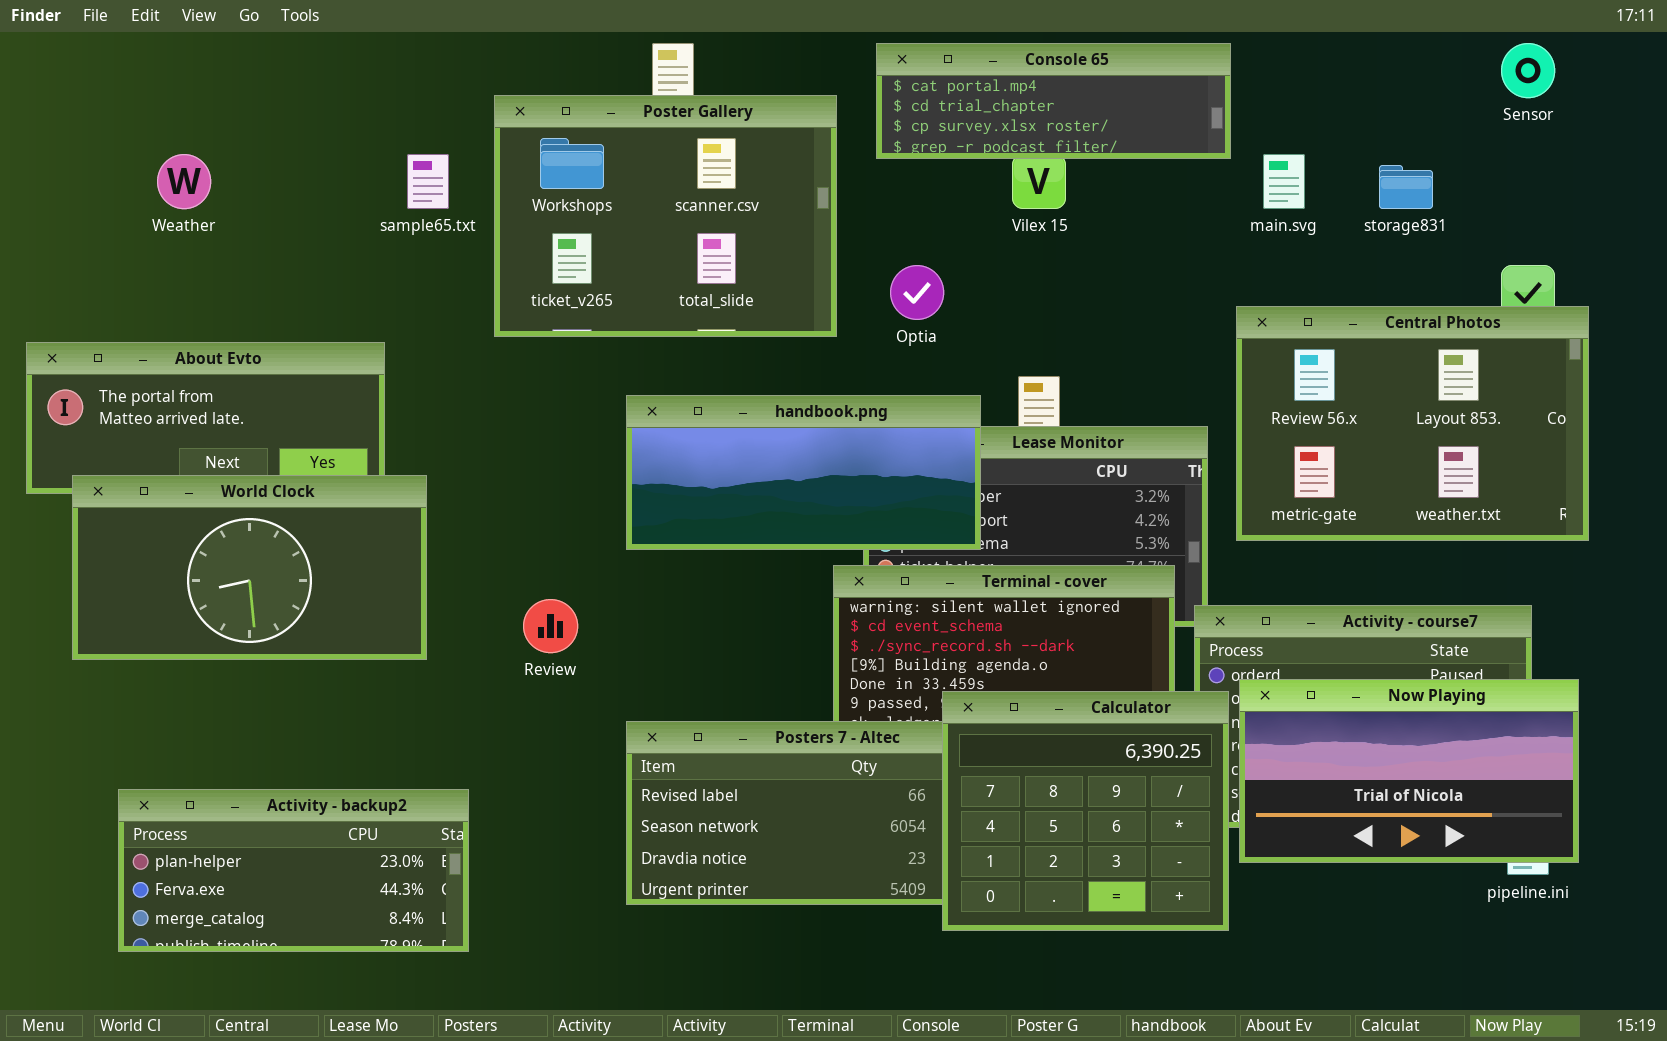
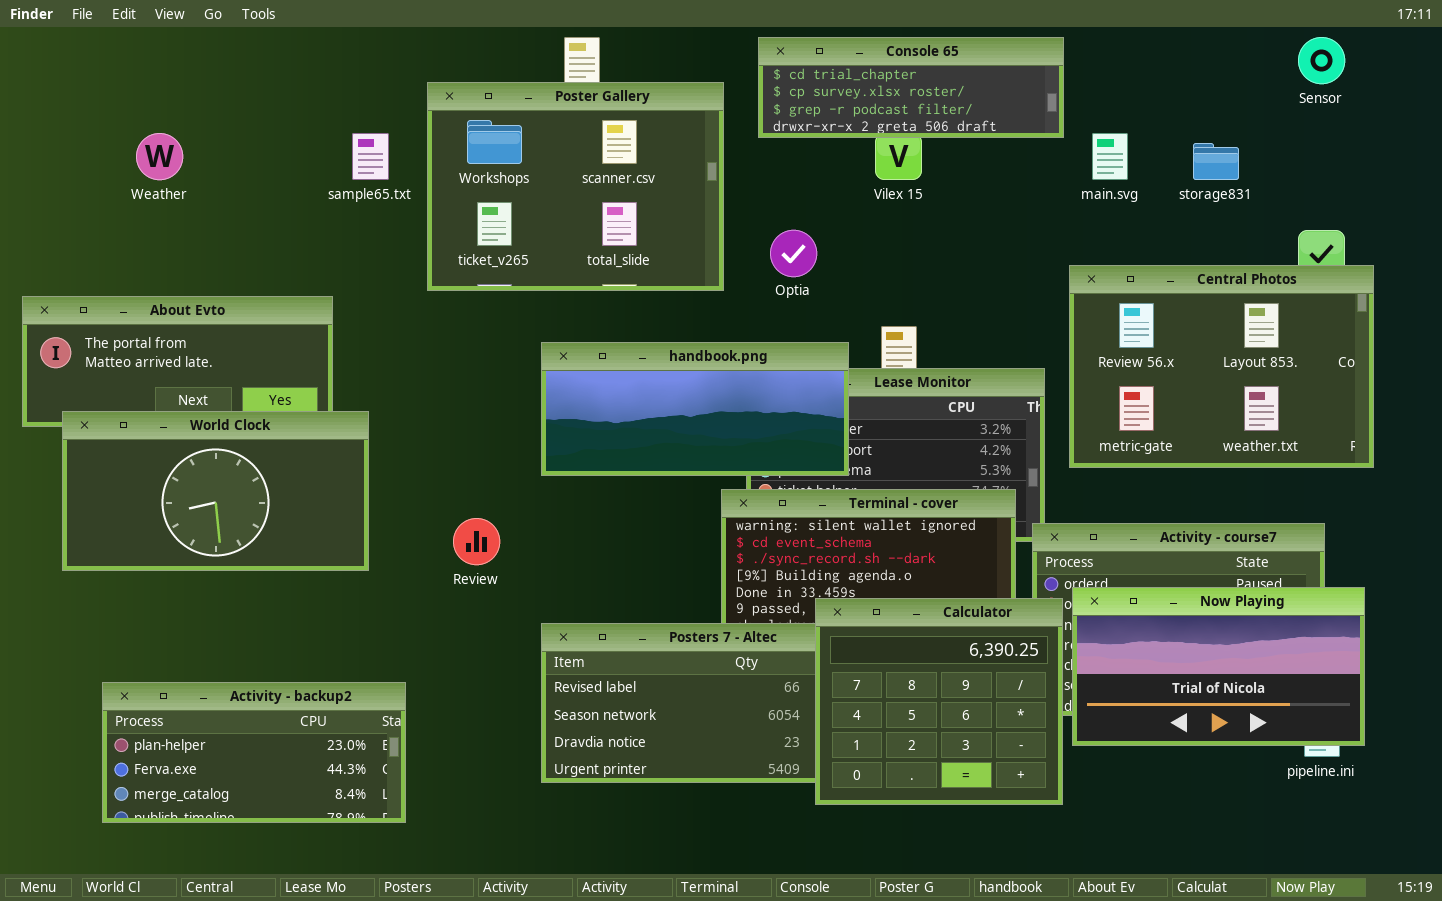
Console 65: [876,43,1231,159] -> [758,37,1064,138], scrolled down 1 row

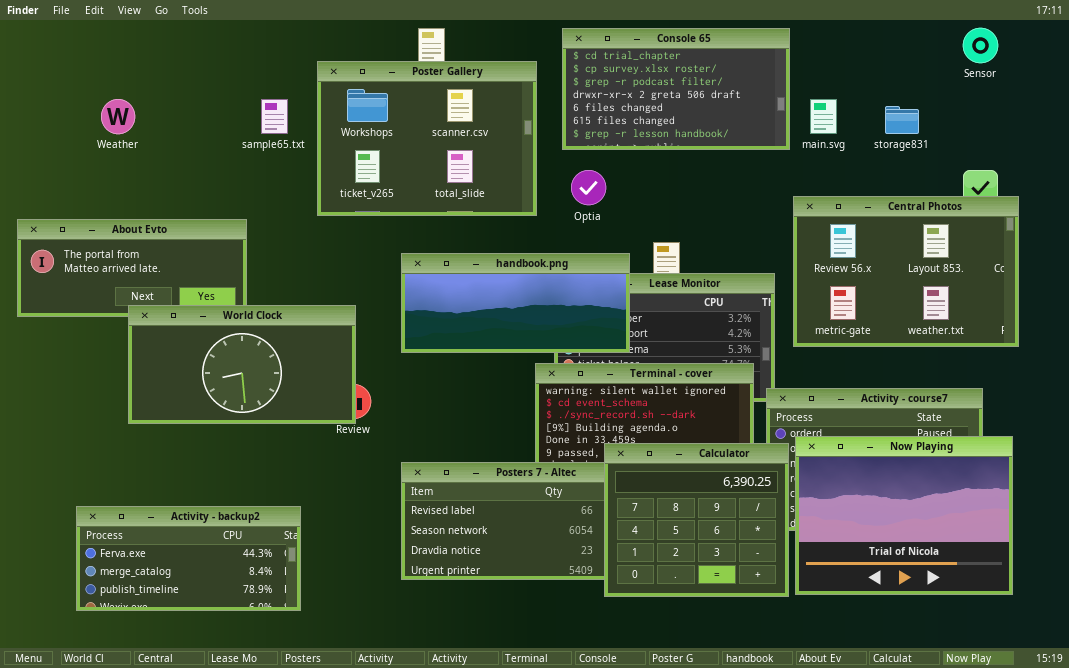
Console 65: [758,37,1064,138] -> [562,28,790,150], resized
World Clock: [62,411,369,571] -> [128,305,356,424], moved
Now Playing: [1072,587,1365,746] -> [795,436,1013,595], resized
Activity - backup2: [102,682,406,823] -> [76,506,301,611], scrolled down 1 row

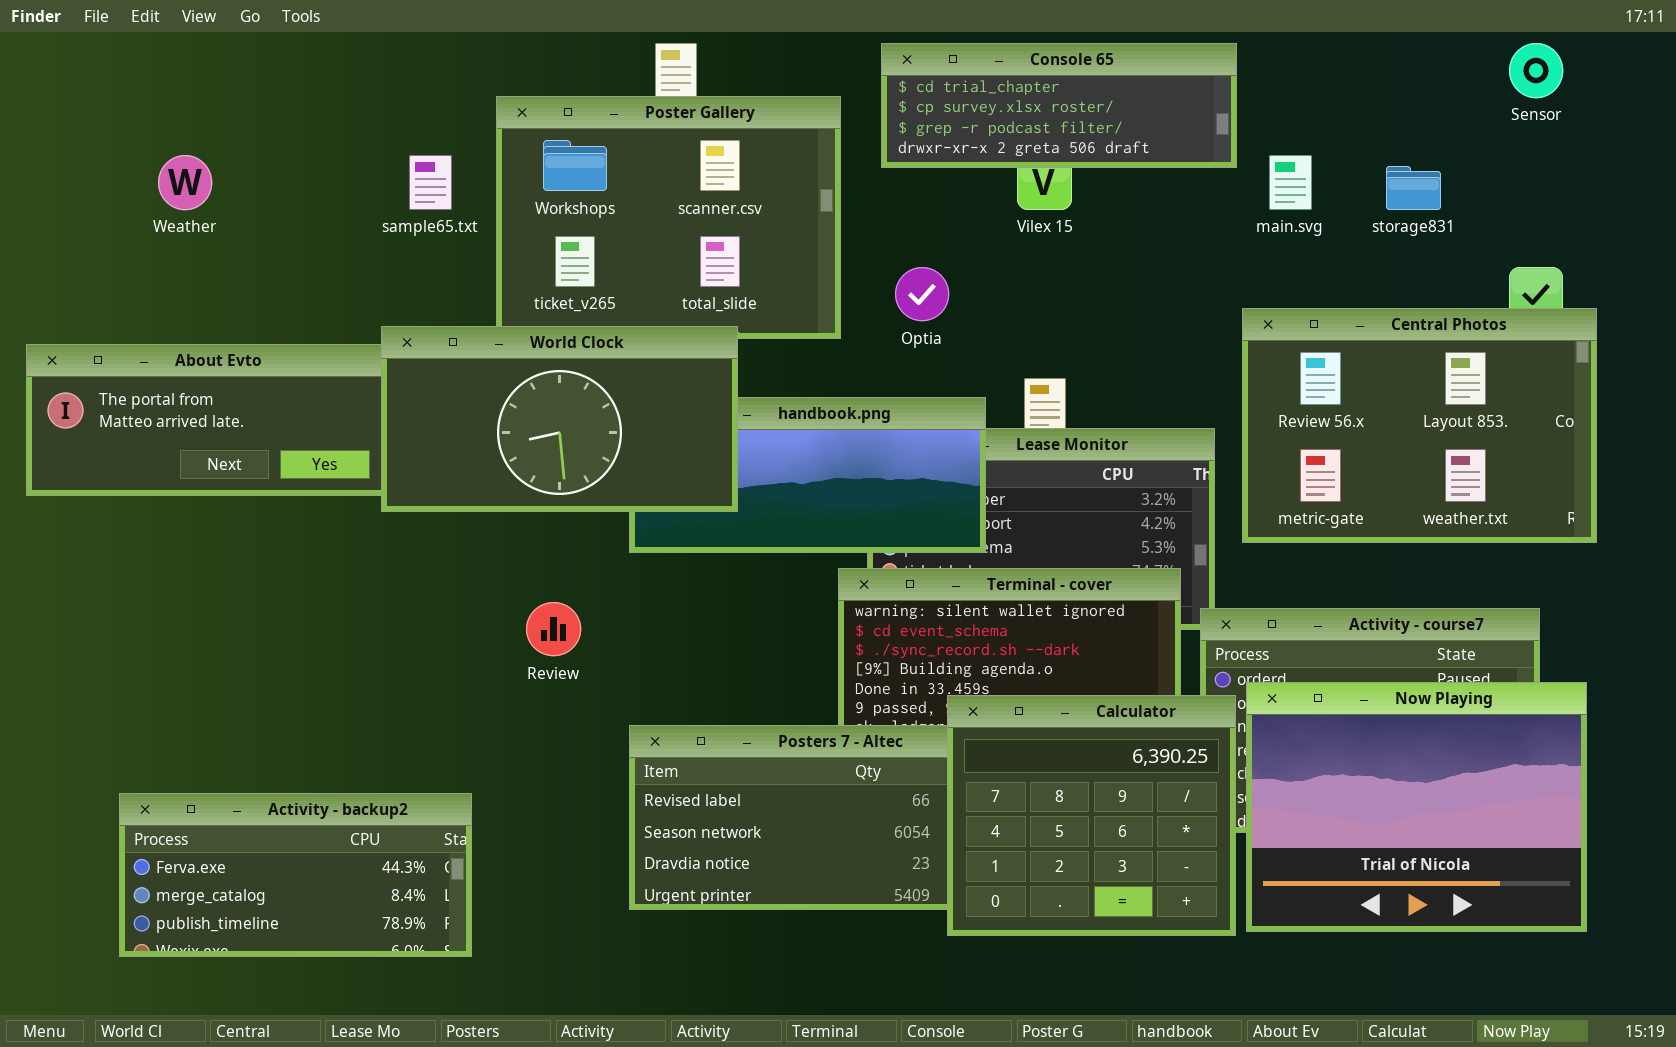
Console 65: [562,28,790,150] -> [881,43,1237,168], resized
World Clock: [128,305,356,424] -> [381,326,738,512], moved

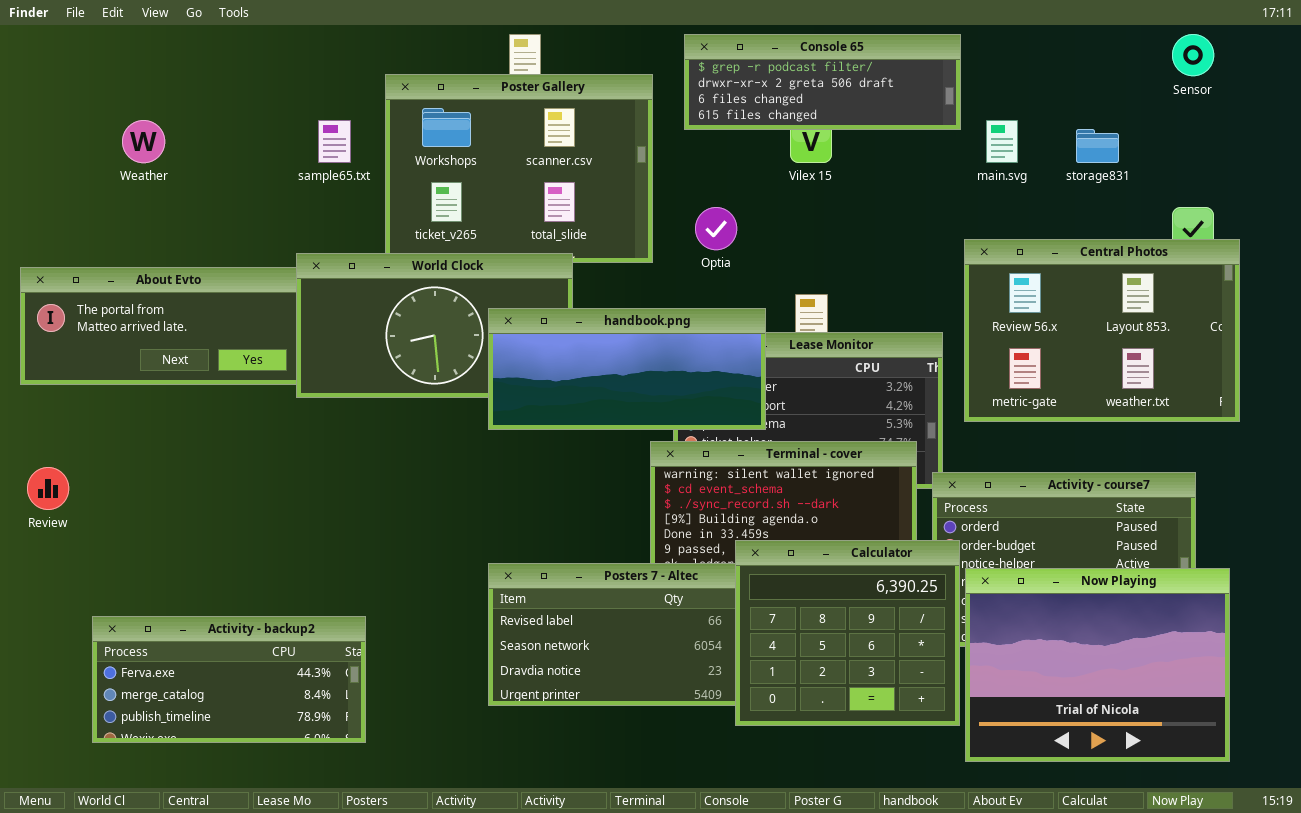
Console 65: [881,43,1237,168] -> [684,34,961,130], scrolled down 2 rows
handbook.png: [629,397,986,553] -> [488,308,766,430], raised
Review: [526,602,581,656] -> [27,467,69,510], moved
Now Playing: [1246,682,1587,932] -> [965,568,1230,762], moved

